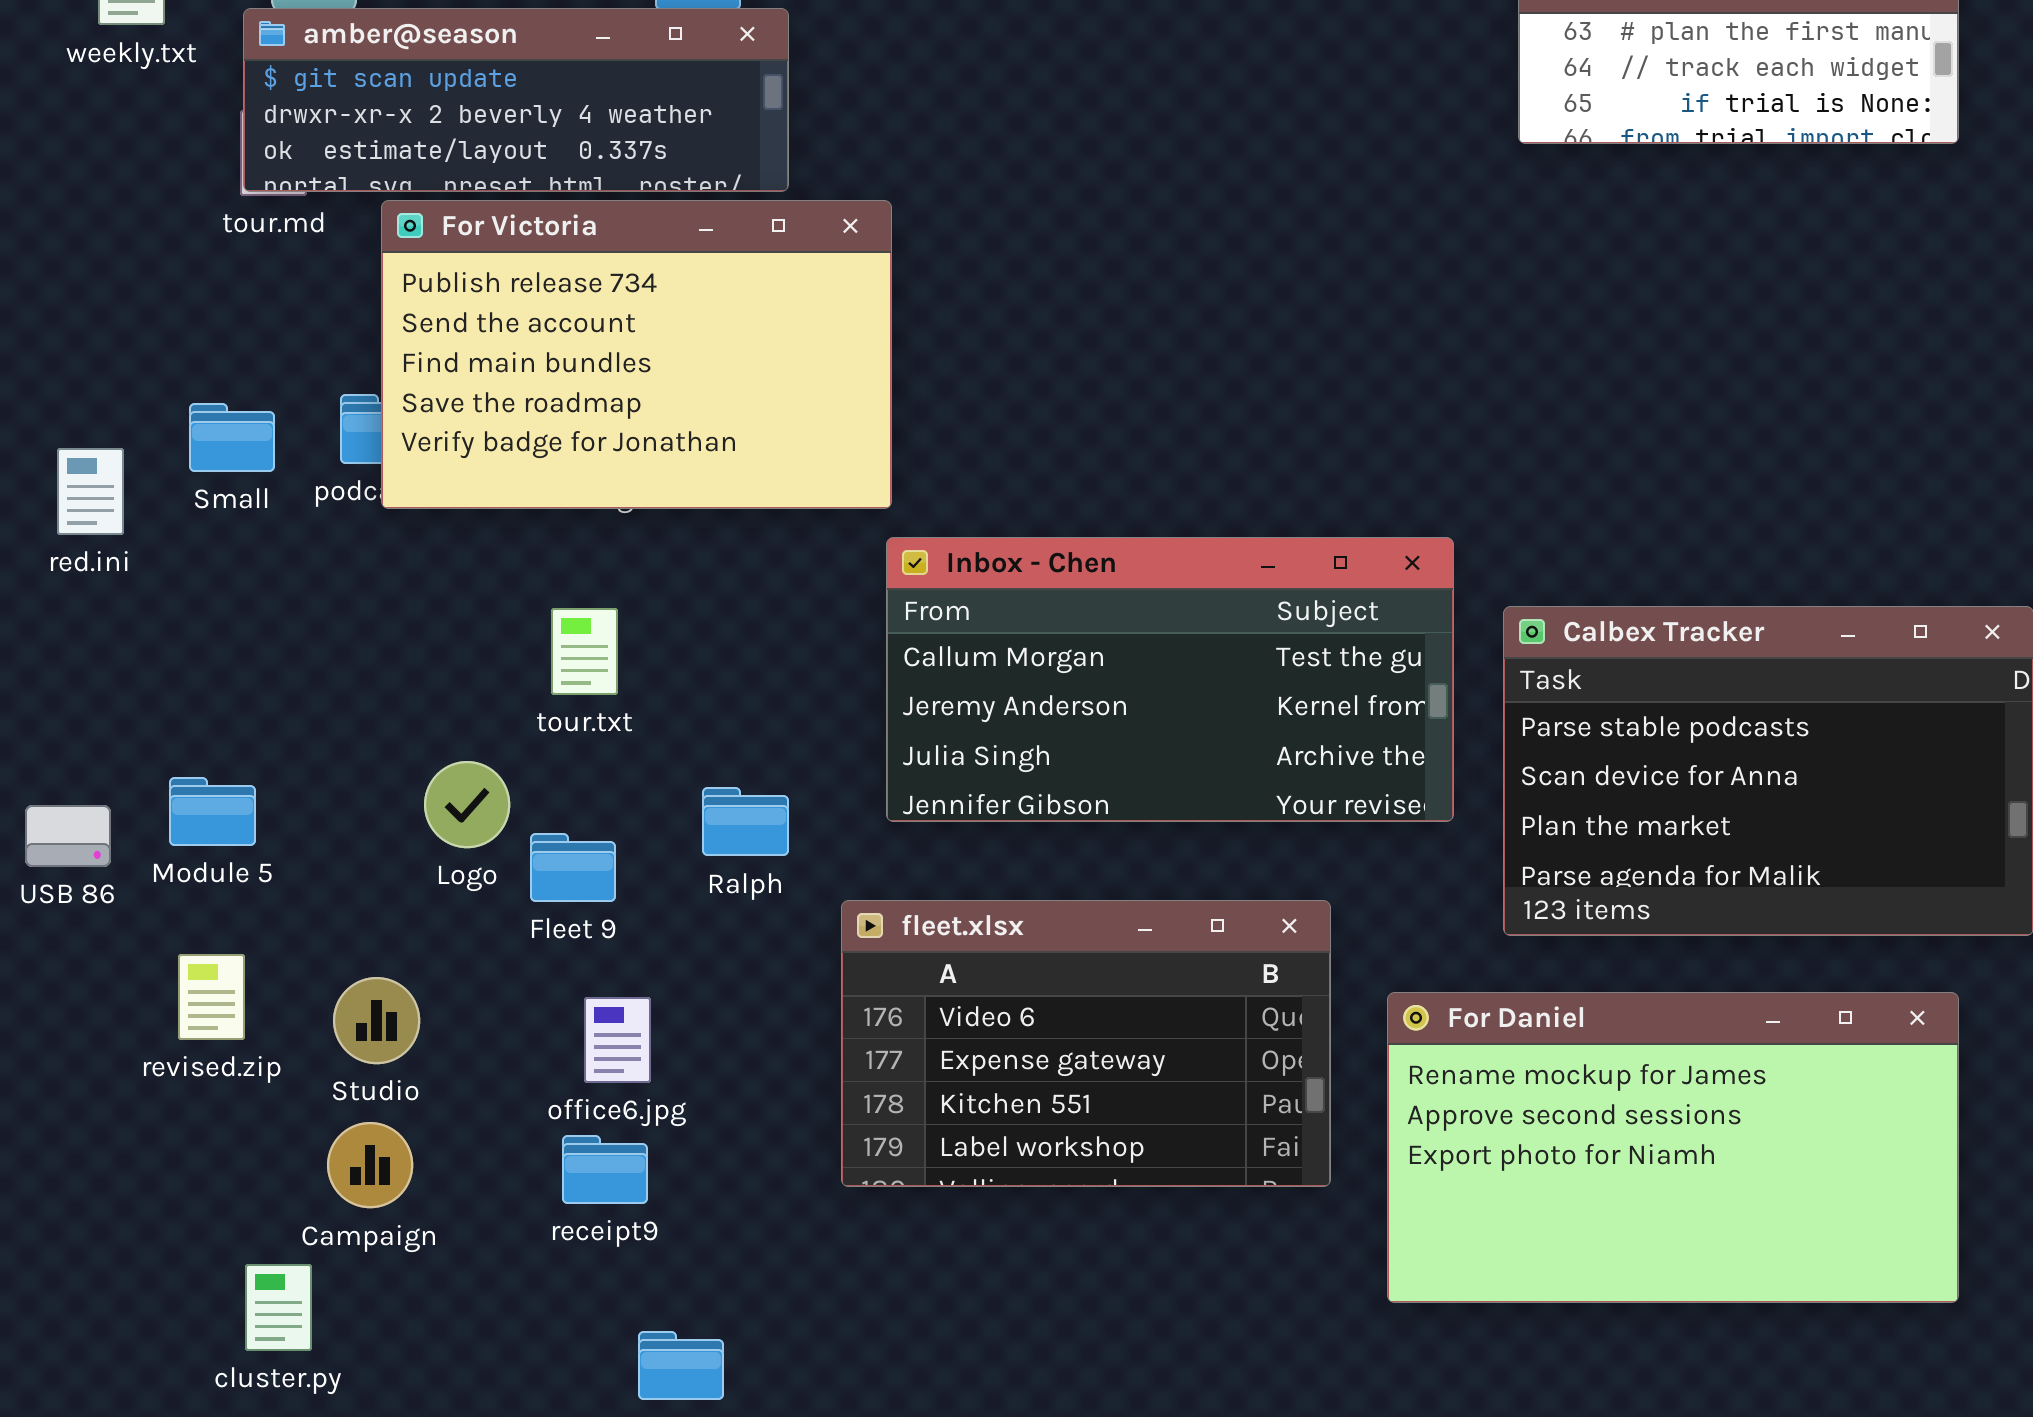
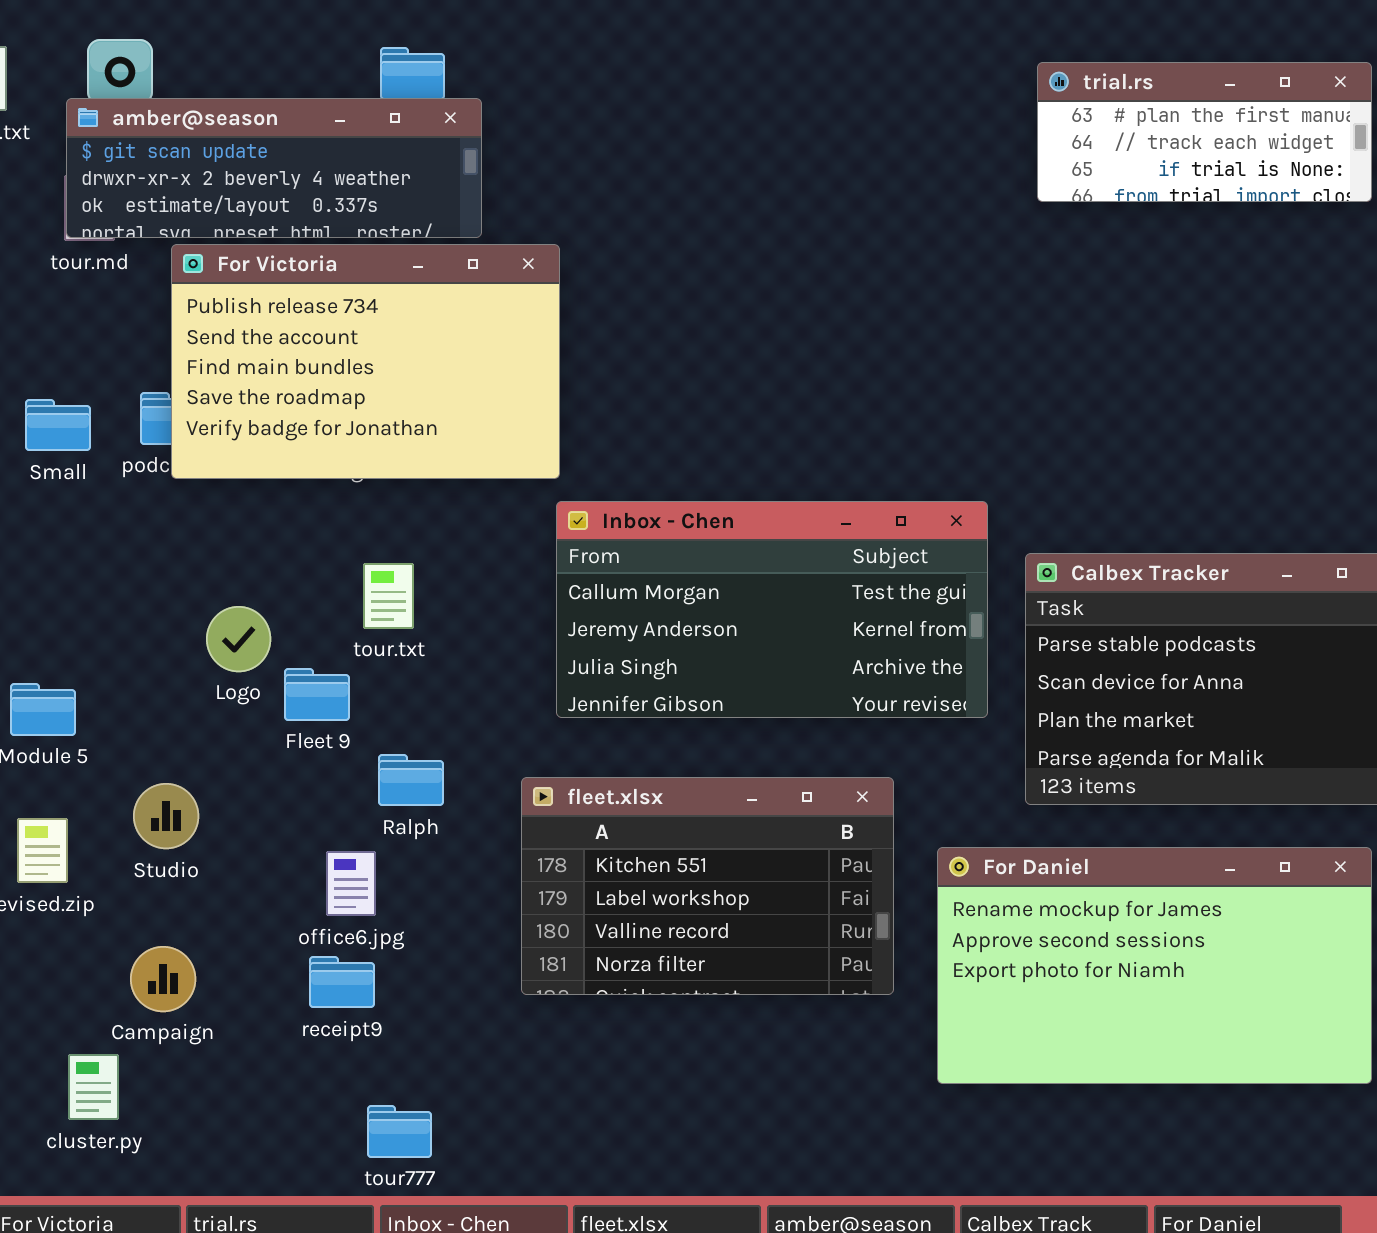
tour.txt: [551,608,618,695] -> [363,563,414,629], moved
Logo: [424,761,510,848] -> [206,606,271,672], moved
Ralph: [702,787,789,856] -> [378,754,444,806], moved
Fleet 9: [530,833,616,902] -> [284,668,350,721], moved
fleet.xlsx: [841,900,1331,1187] -> [521,777,894,995], scrolled down 2 rows
Studio: [333,977,420,1064] -> [133,783,199,849], moved

